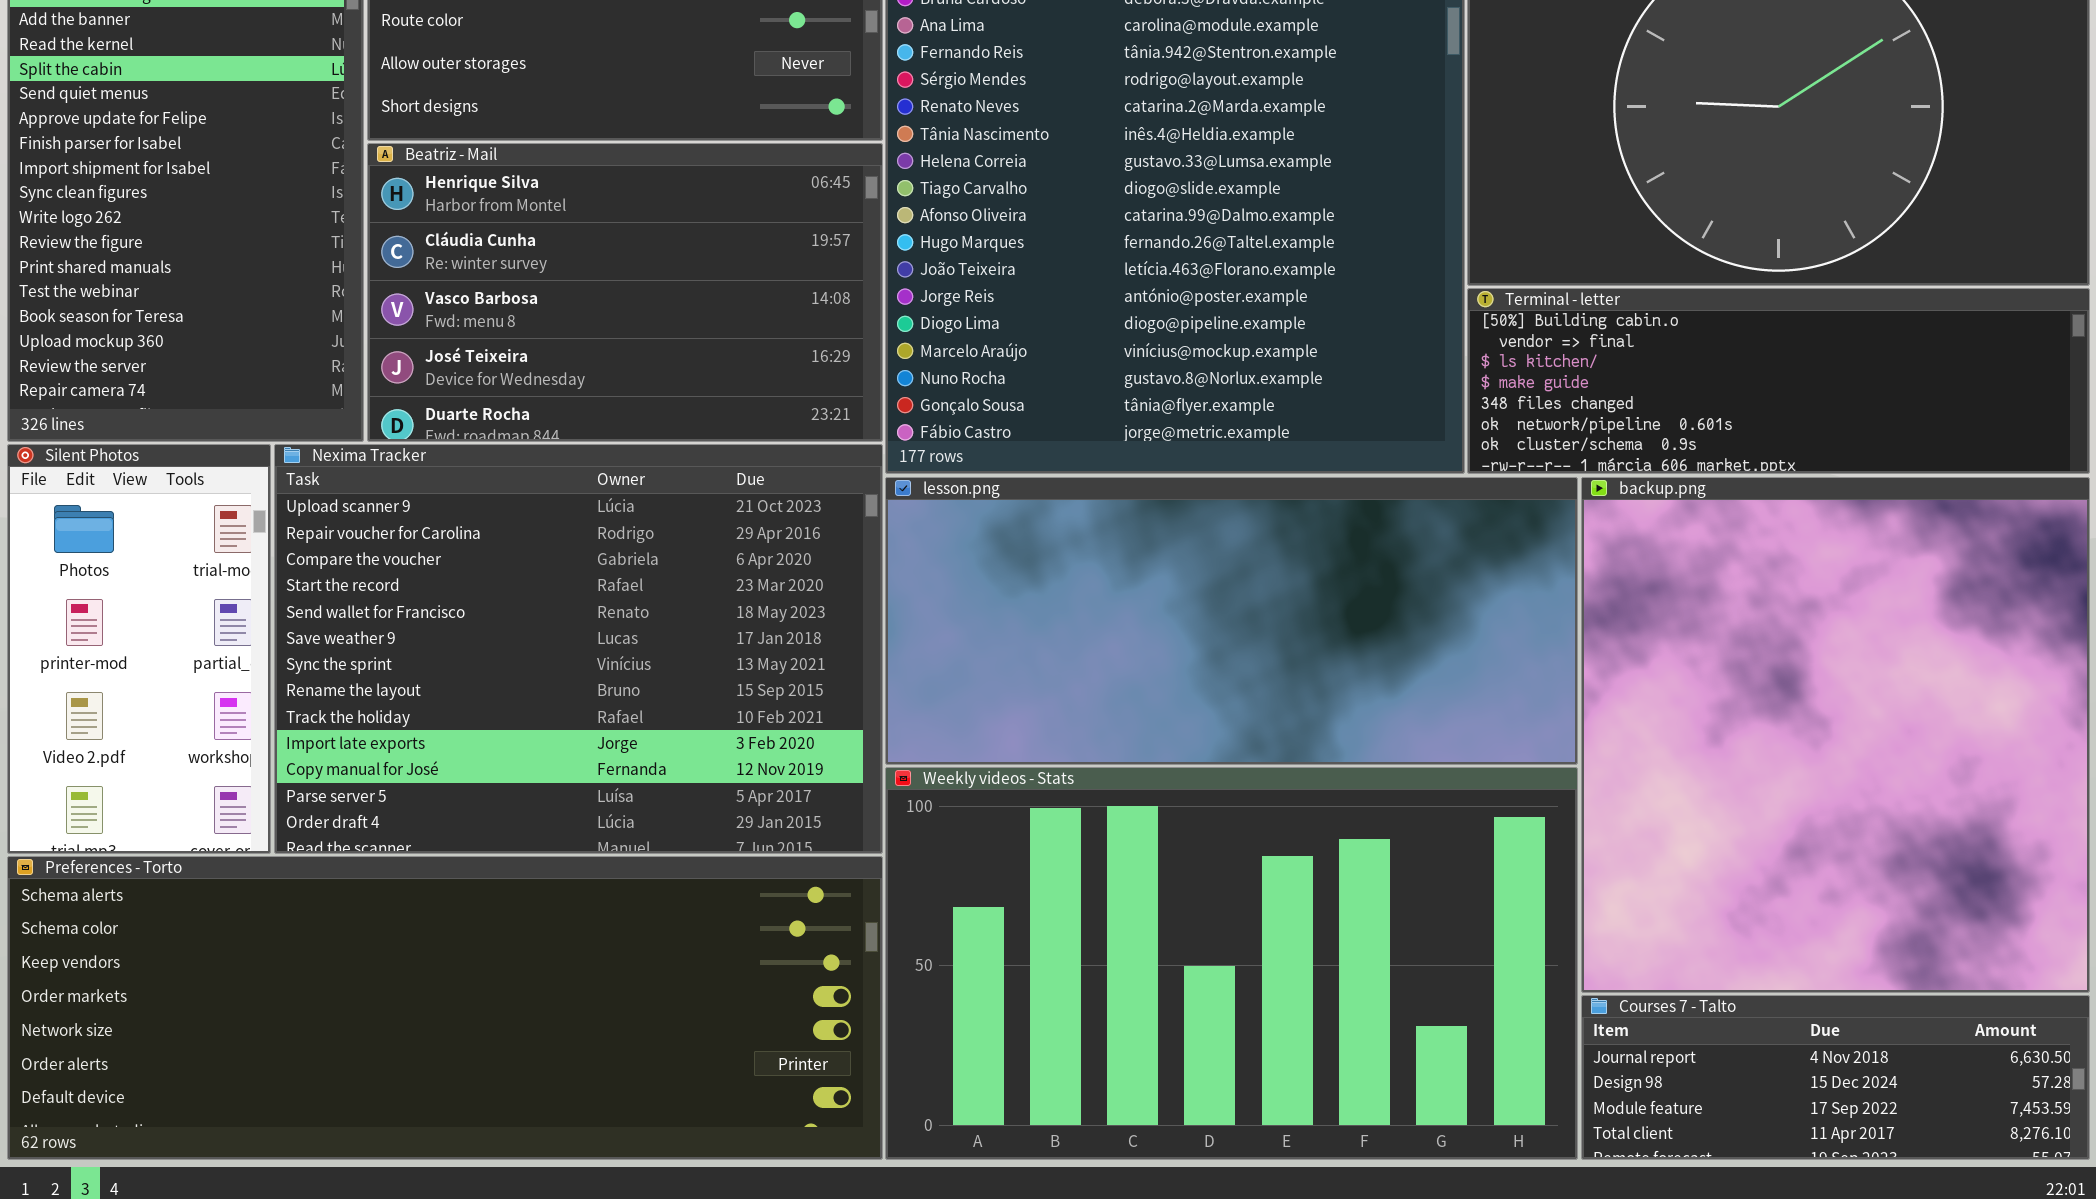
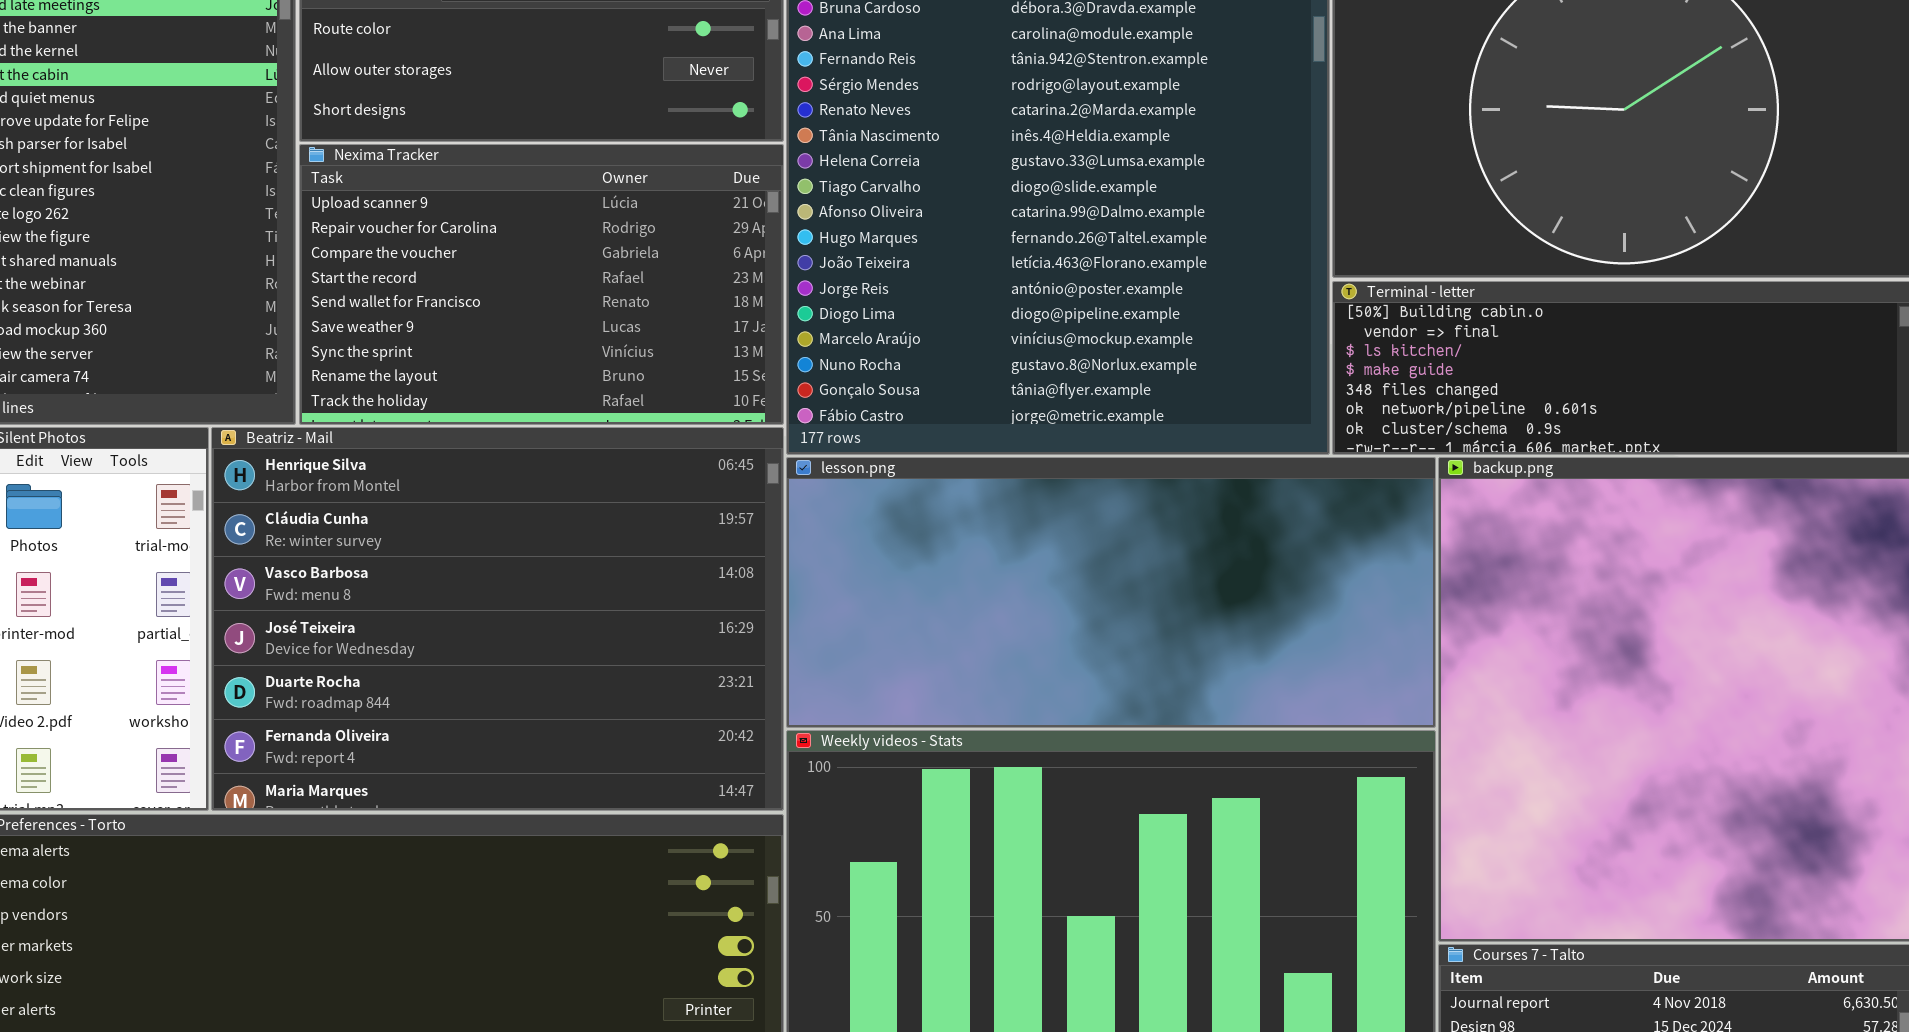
Beatriz - Mail: [367,143,883,442] -> [211,427,784,811], moved, resized
Nexima Tracker: [274,444,883,854] -> [299,144,784,425], moved, resized

